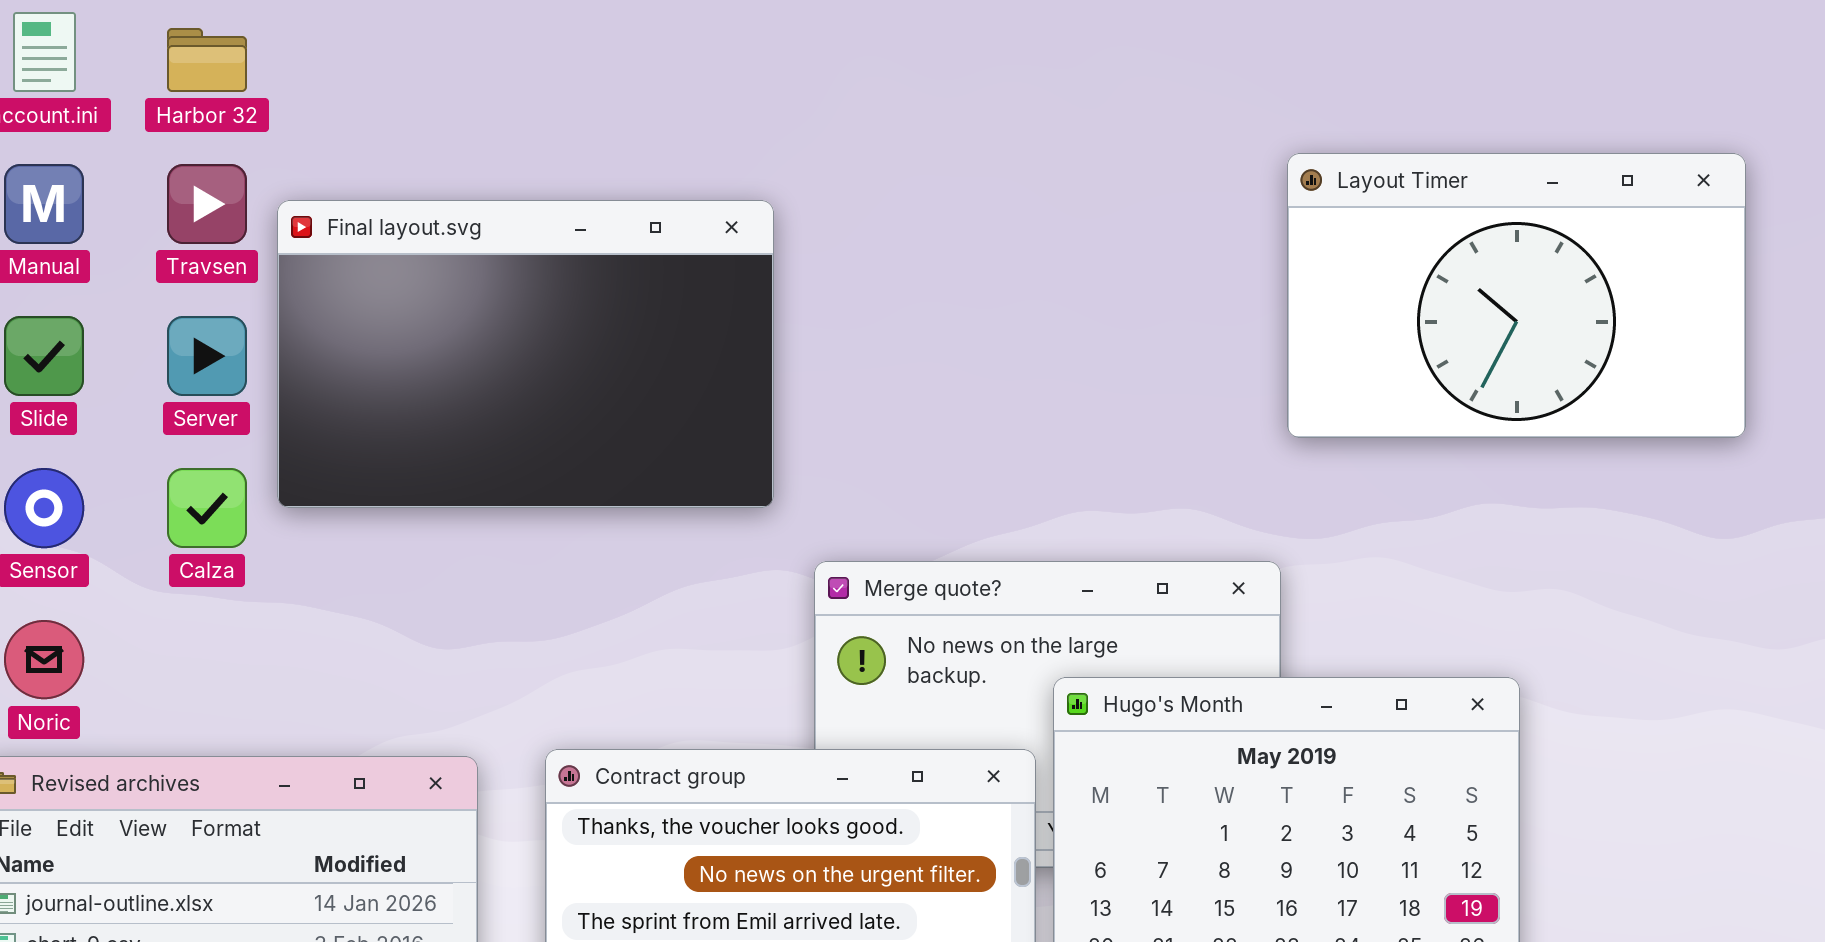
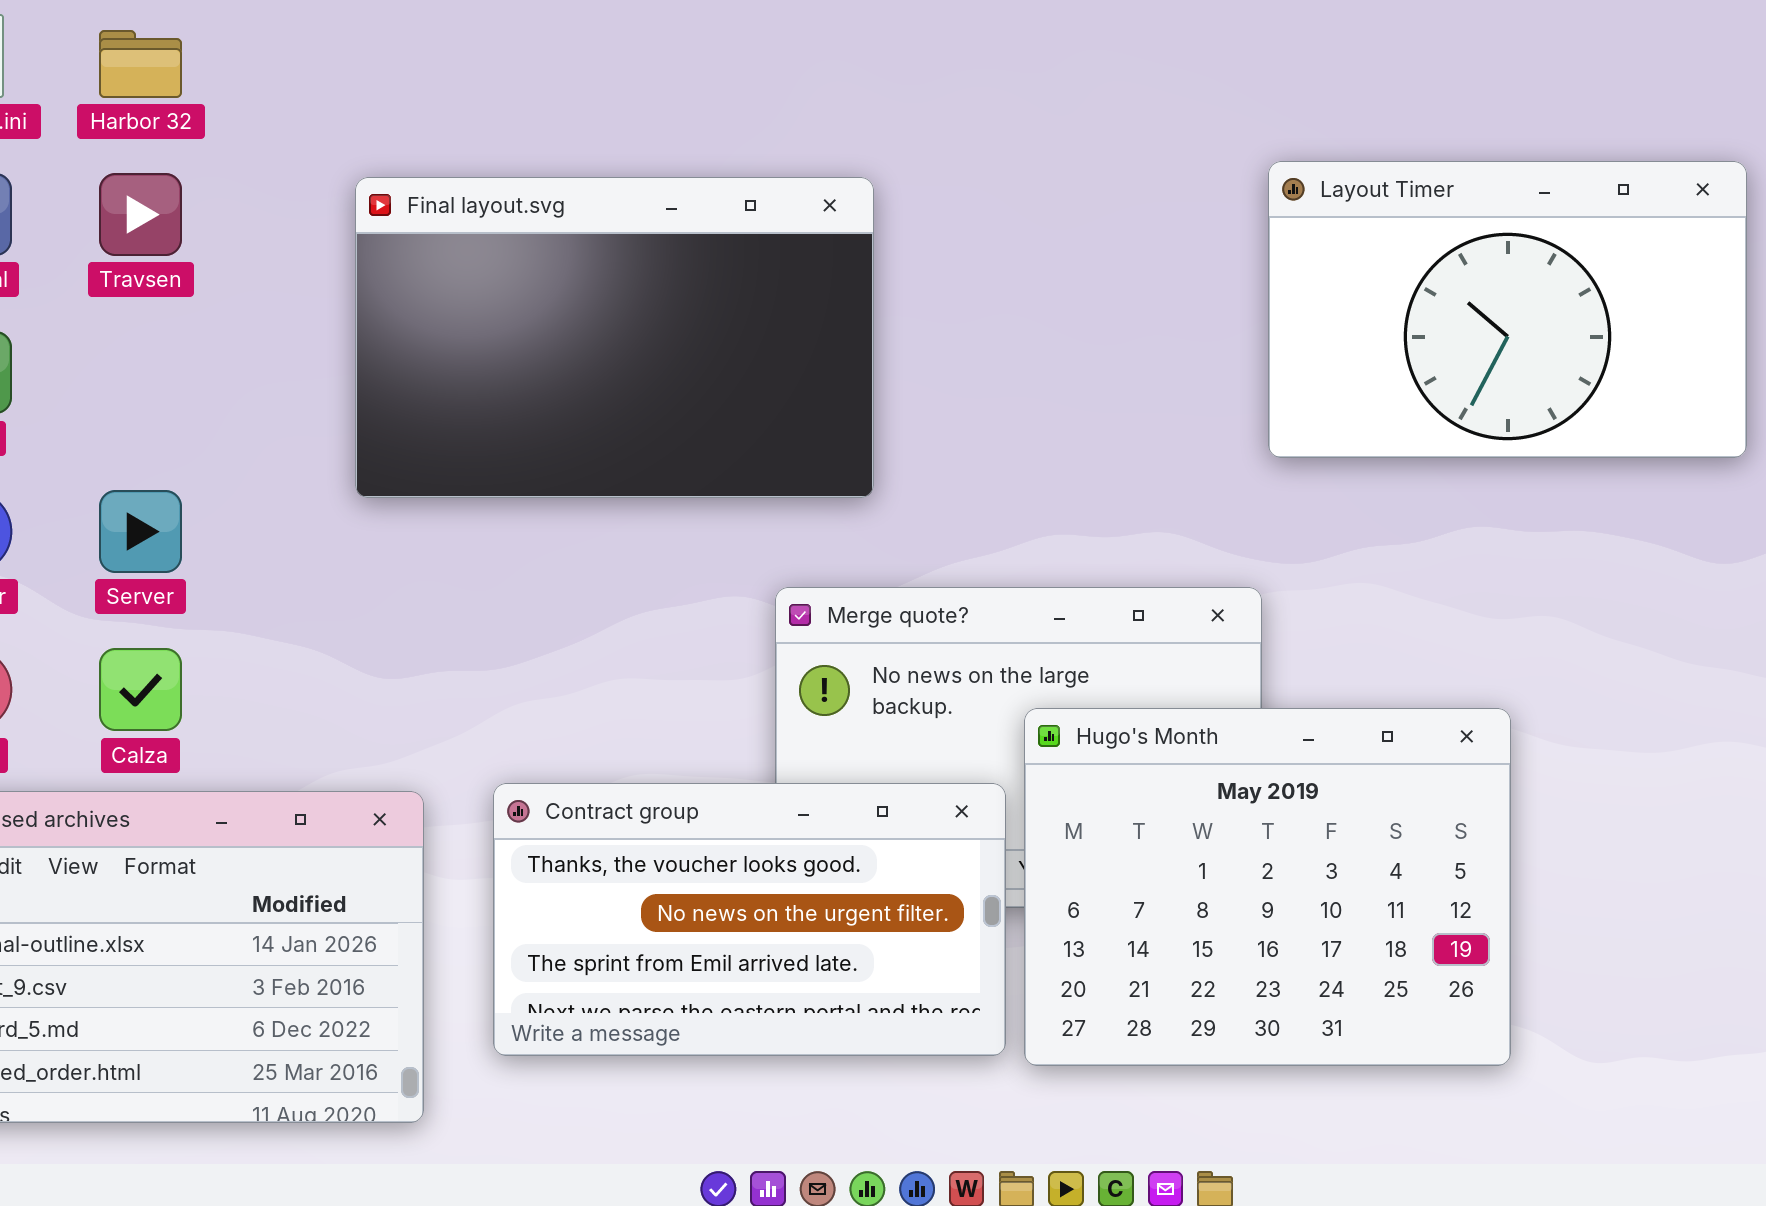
Final layout.svg: [277,200,774,508] -> [355,177,874,498], moved
Server: [167,316,247,396] -> [99,490,182,573], moved
Calza: [167,468,247,548] -> [99,648,182,731], moved

